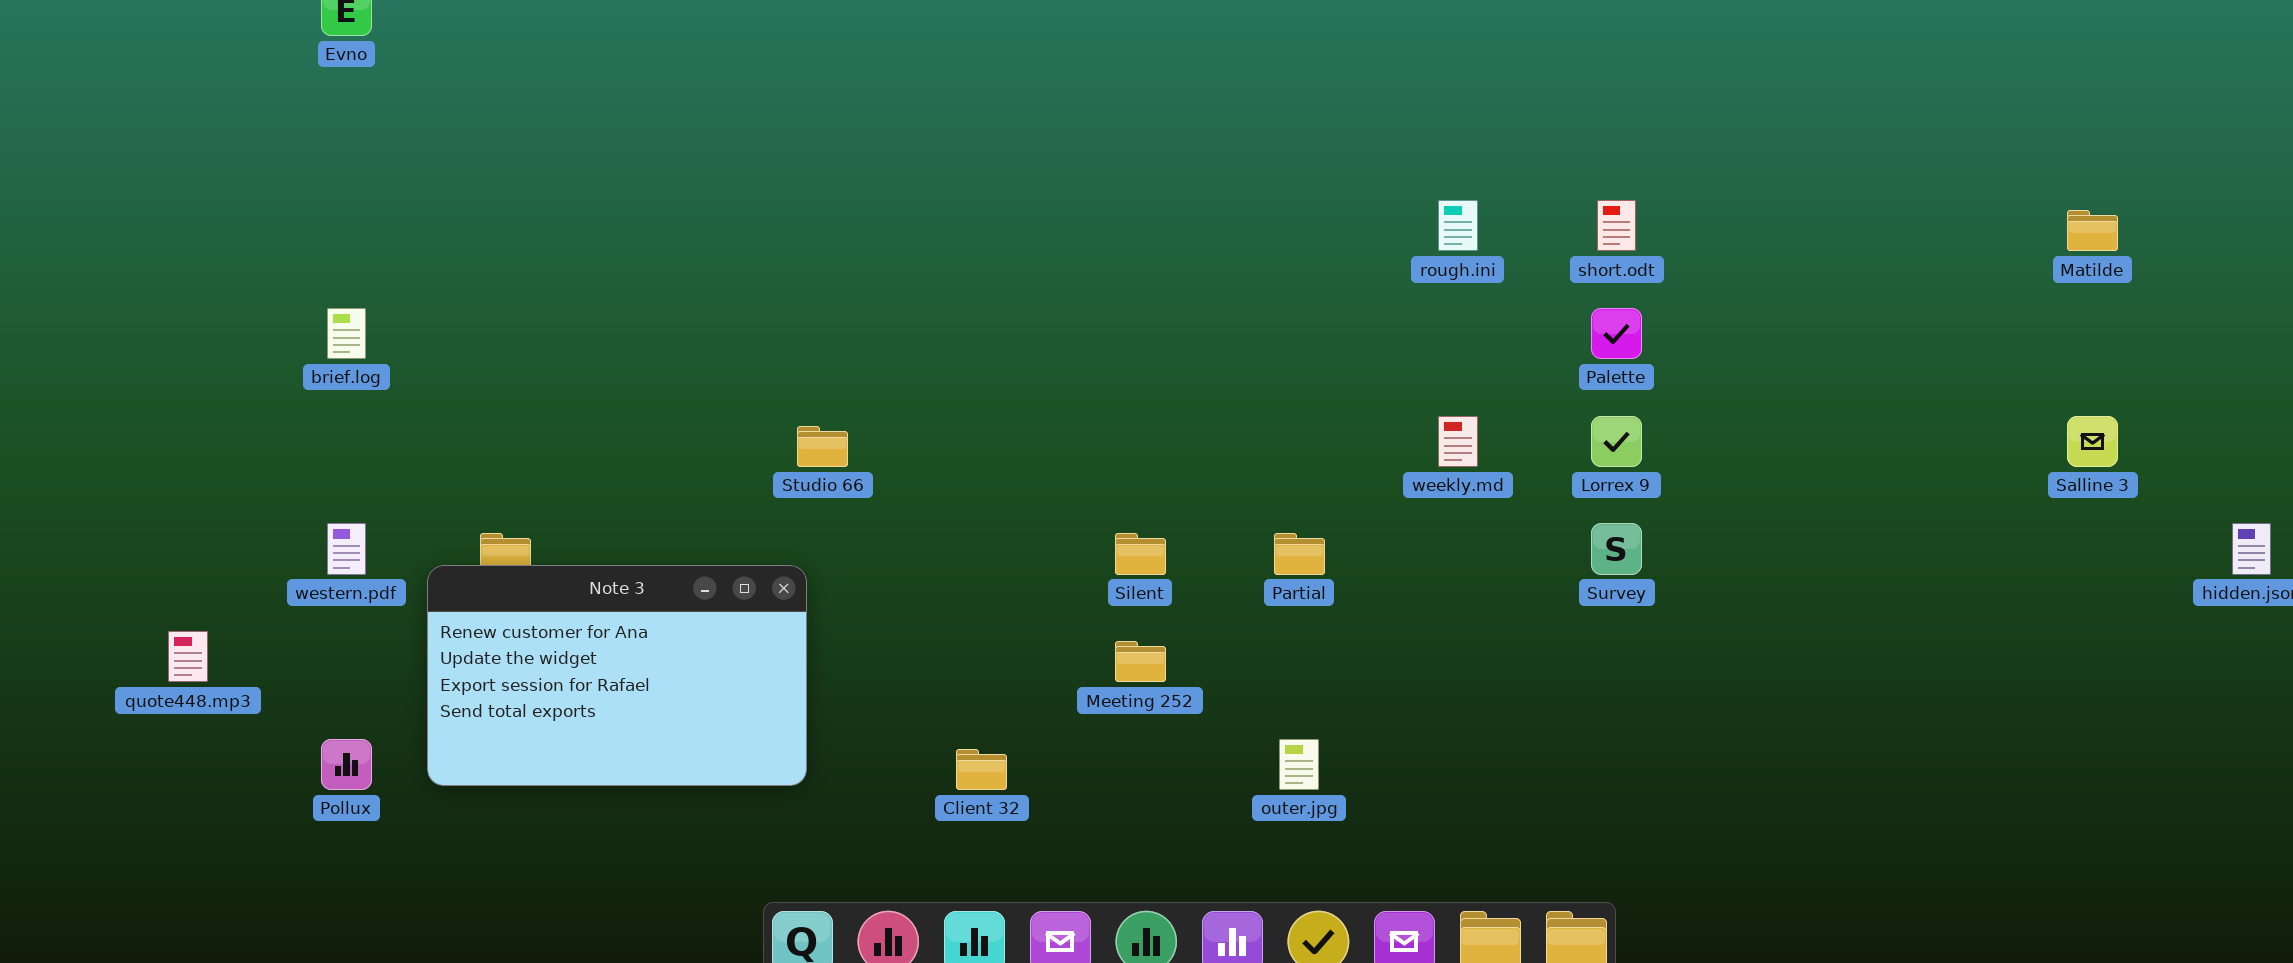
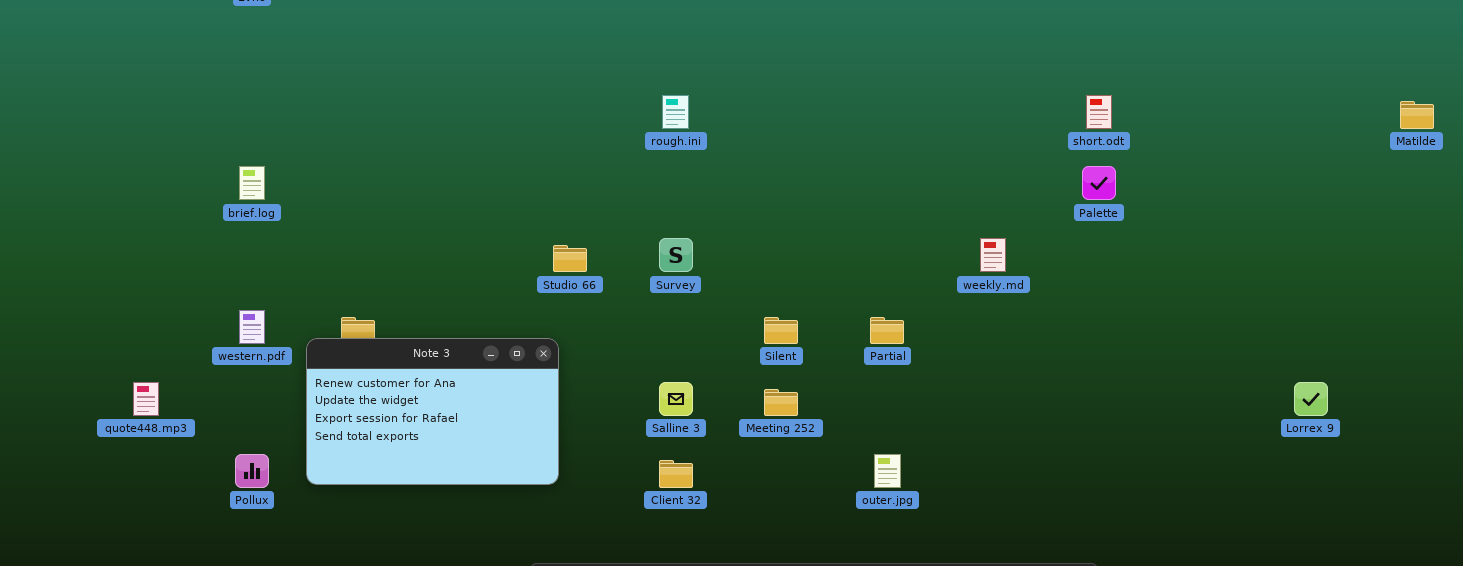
rough.ini: [1438,200,1478,251] -> [662,95,689,129], moved
Lorrex 9: [1591,416,1642,467] -> [1294,382,1328,416], moved
Salline 3: [2067,416,2118,467] -> [659,382,693,416], moved
Survey: [1591,523,1642,575] -> [659,238,693,272], moved

